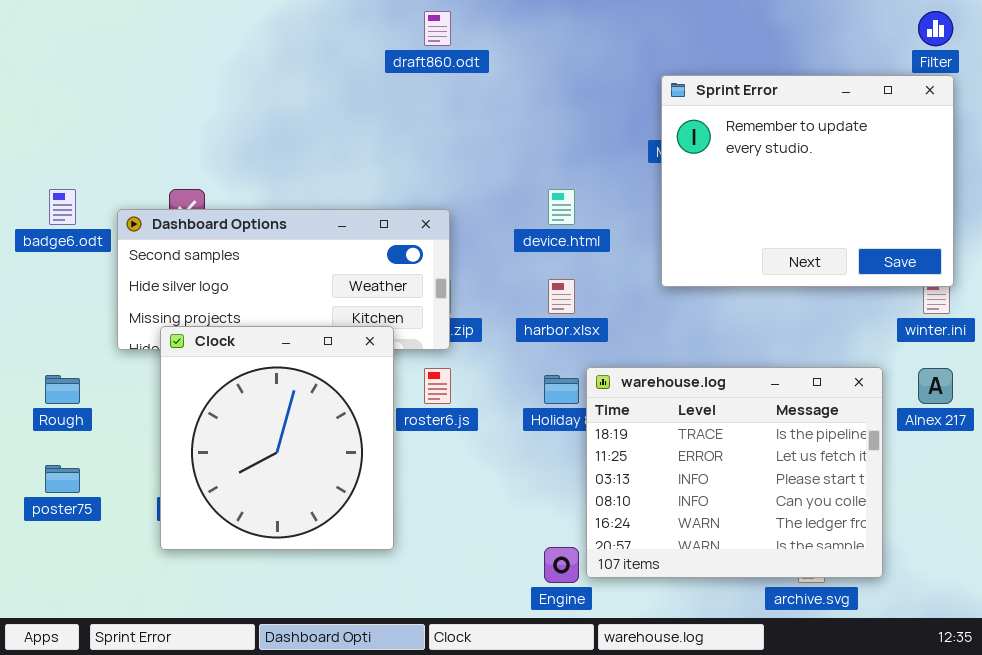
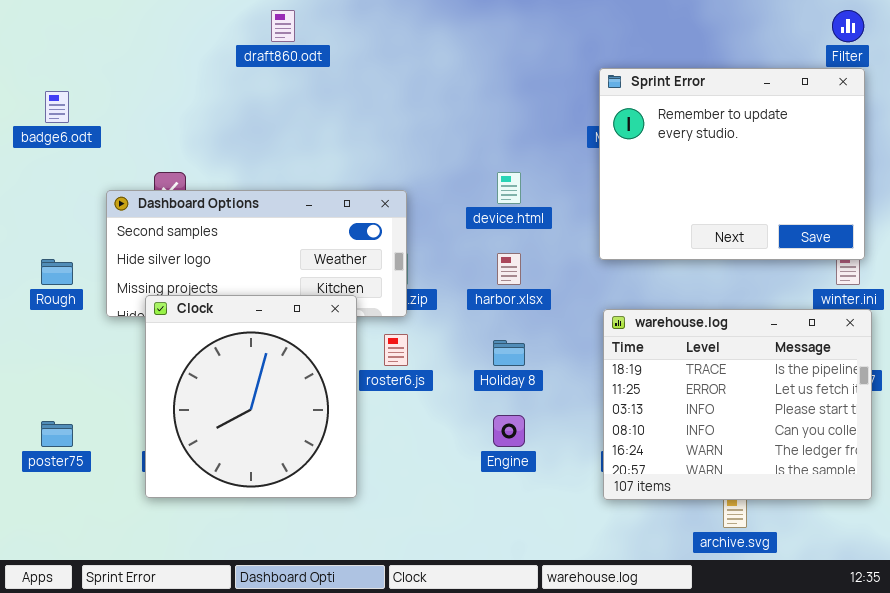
draft860.odt: [424,11,451,46] -> [271,10,295,42], moved
badge6.odt: [49,189,76,225] -> [45,91,69,123], moved
warehouse.log: [586,367,883,578] -> [603,309,872,500], moved
Rough: [45,375,80,404] -> [41,259,73,285], moved
Engine: [544,547,579,583] -> [493,415,525,447], moved

